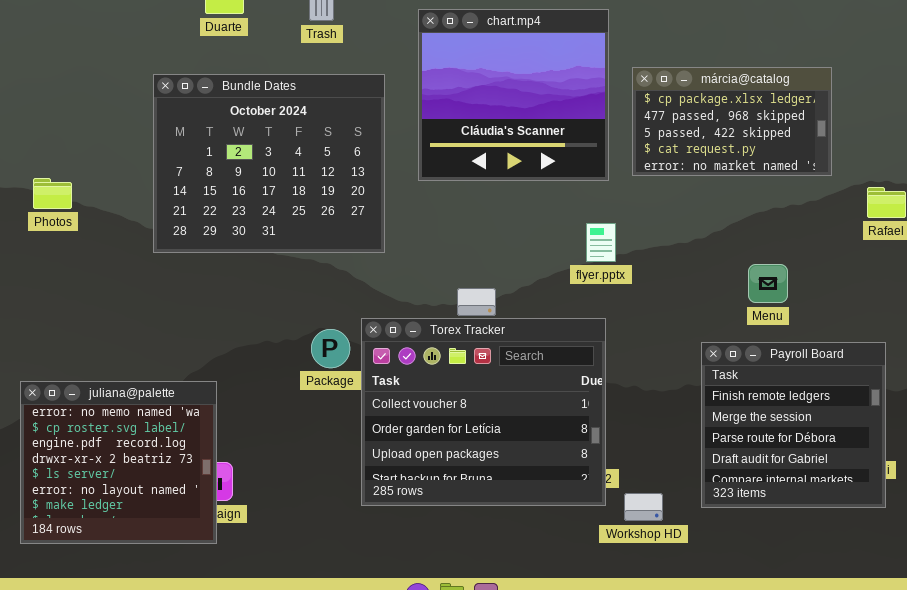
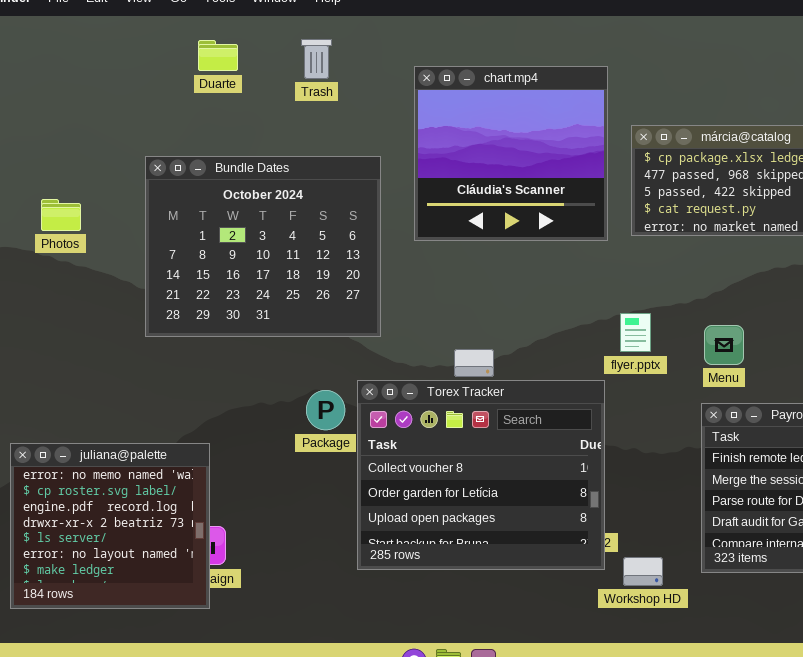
Bundle Dates: [153,74,385,253] -> [145,156,381,337], moved
Photos: [33,178,72,209] -> [41,199,81,231], moved
flyer.pptx: [586,223,616,262] -> [620,313,651,352], moved
Menu: [748,264,788,303] -> [704,325,744,365], moved

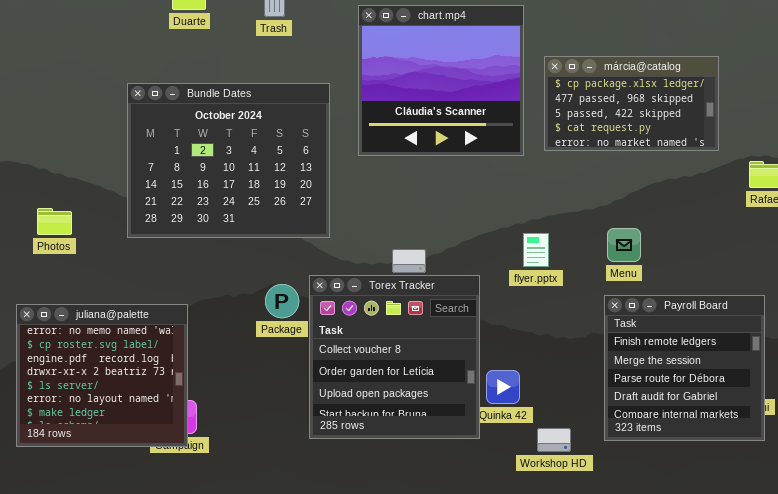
Photos: [41,199,81,231] -> [37,208,72,235], moved
flyer.pptx: [620,313,651,352] -> [523,233,549,267], moved
Torex Tracker: [357,380,605,570] -> [309,275,480,439], resized
juliana@palette: [10,443,210,609] -> [16,304,188,447], moved

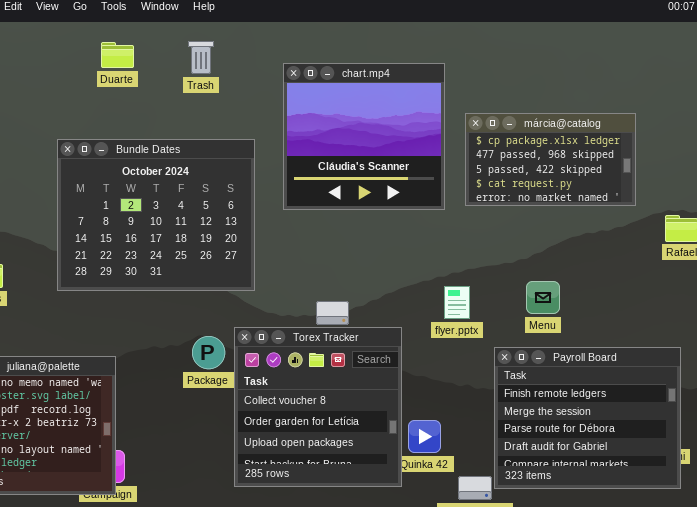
Payroll Board: [604,295,765,441] -> [494,347,681,489], resized

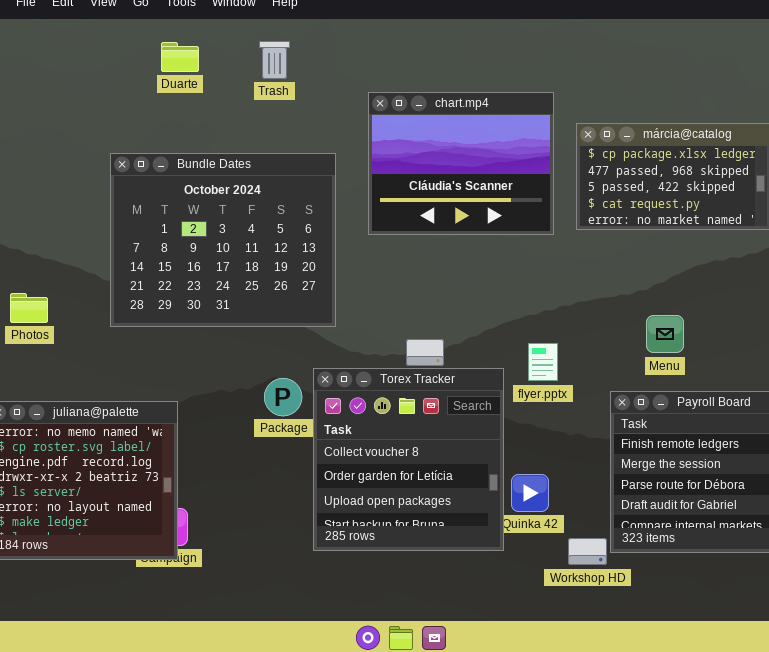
chart.mp4: [283,63,445,210] -> [368,92,554,235], resized
flyer.pptx: [444,286,470,319] -> [528,343,558,381], moved

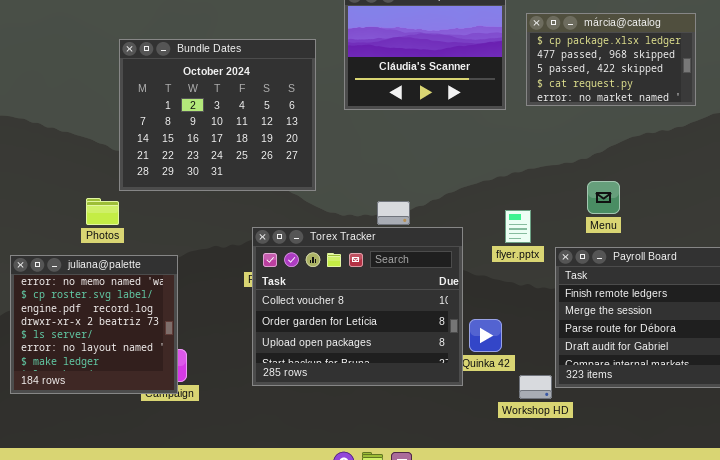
Photos: [10,293,48,323] -> [86,198,119,225], moved
flyer.pptx: [528,343,558,381] -> [505,210,531,243], moved
Torex Tracker: [313,368,504,551] -> [252,227,463,386], resized

